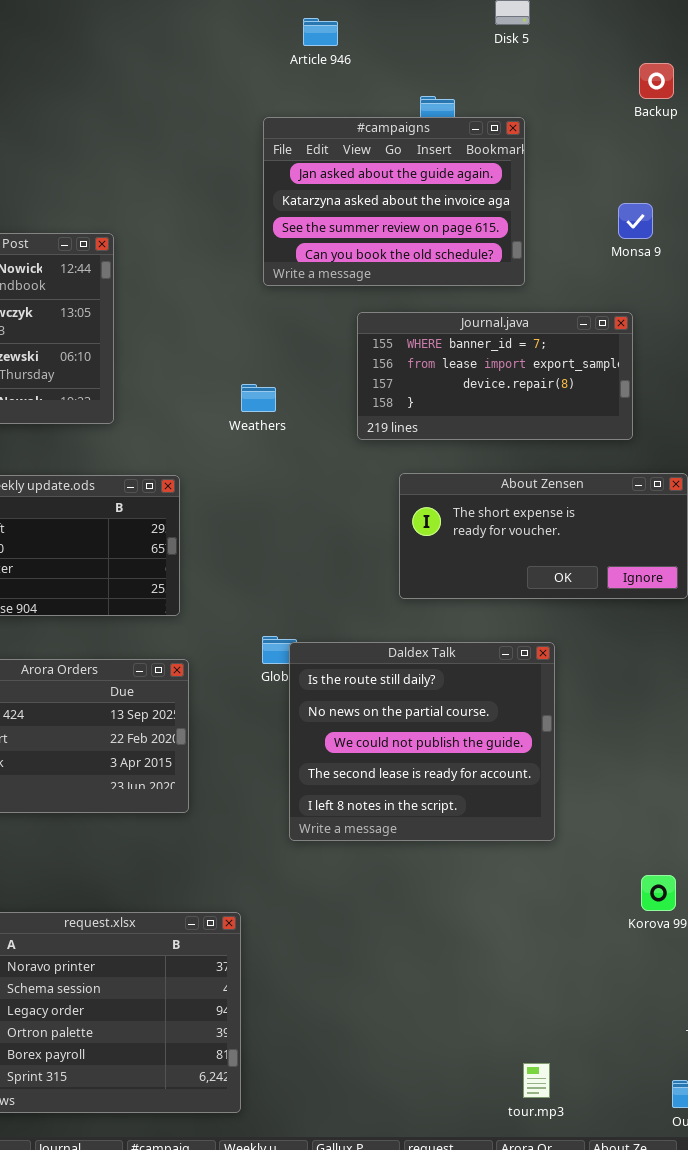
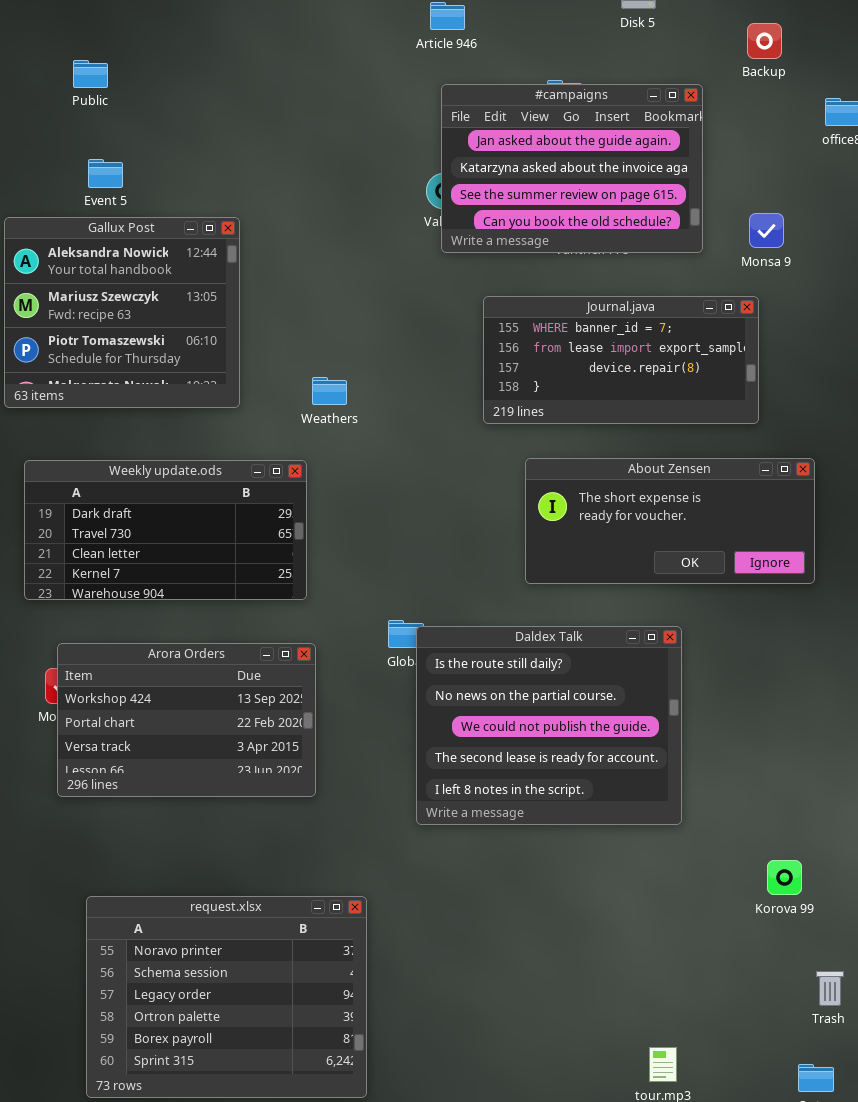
Backup: [639,63,674,99] -> [747,23,782,59], moved
#campaigns: [263,117,525,286] -> [441,84,703,253], moved
Monsa 9: [618,203,653,239] -> [749,213,784,248], moved
Weathers: [241,384,276,412] -> [312,377,347,405], moved

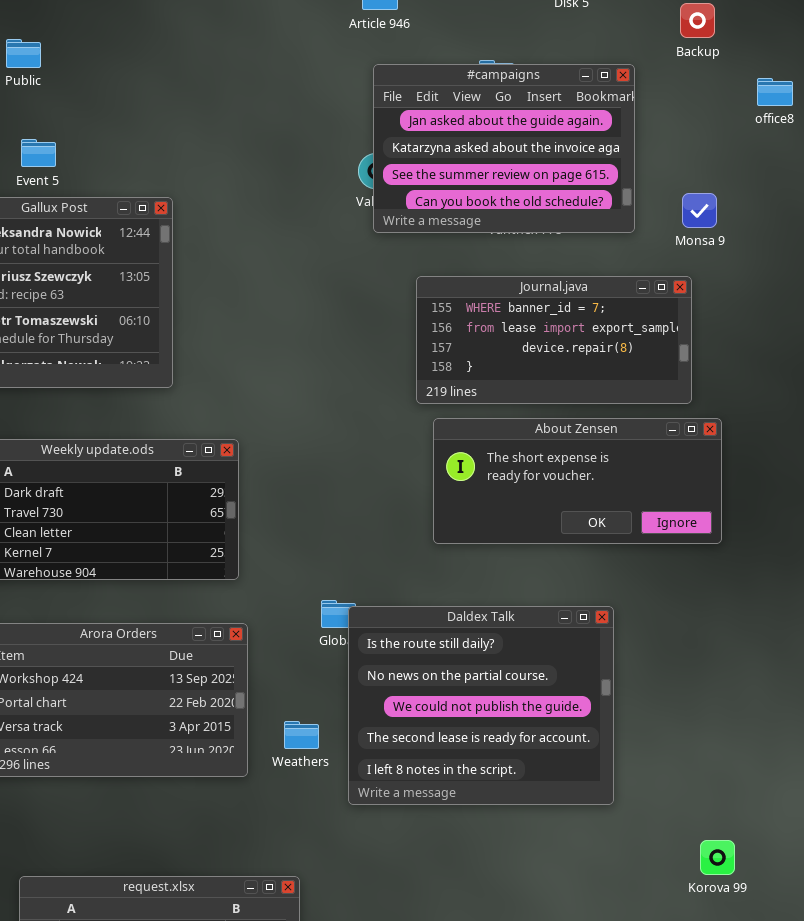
Weathers: [312,377,347,405] -> [284,721,319,749], moved
About Zensen: [525,458,815,584] -> [433,418,722,544], moved

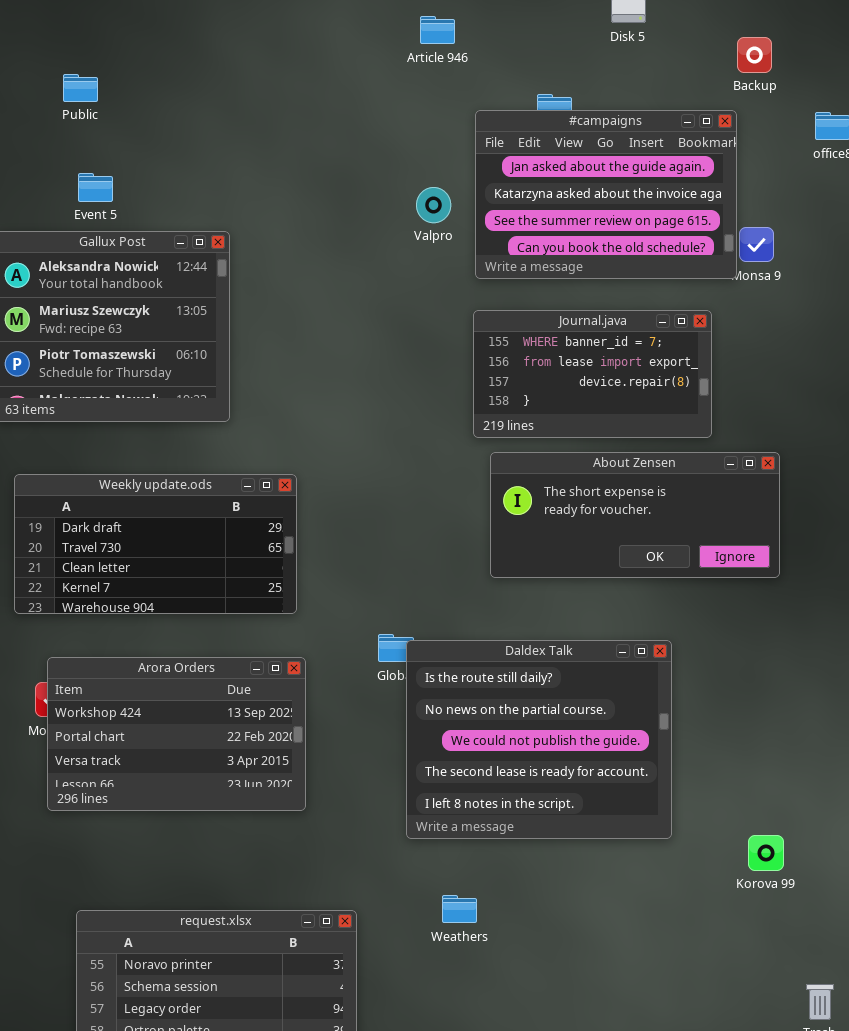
#campaigns: [373,64,635,233] -> [475,110,737,279], moved
Journal.java: [416,276,692,404] -> [473,310,712,438], resized
Weathers: [284,721,319,749] -> [442,895,477,923], moved
Korova 99: [700,840,735,875] -> [748,835,784,871], moved

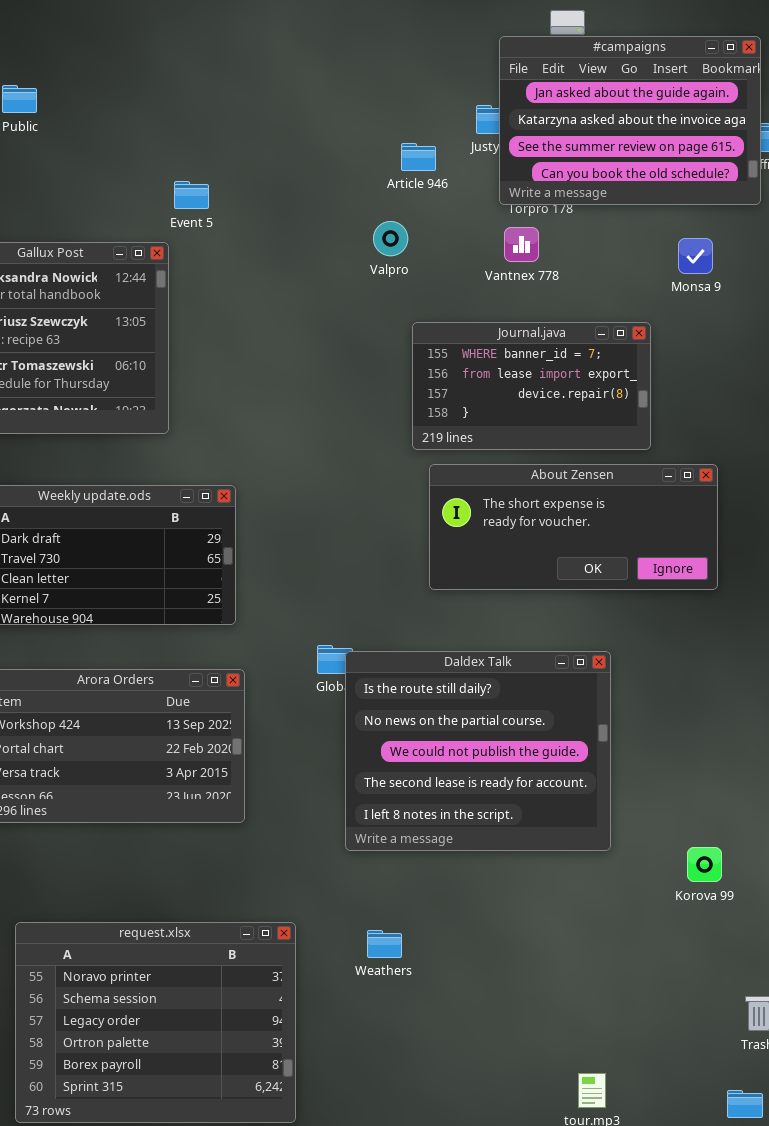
Article 946: [420,16,455,44] -> [401,143,436,171], moved
#campaigns: [475,110,737,279] -> [499,36,761,205], moved
Event 5: [78,173,113,202] -> [174,181,209,209], moved
Valpro: [416,187,451,223] -> [373,221,408,256], moved
Weathers: [442,895,477,923] -> [367,930,402,958], moved

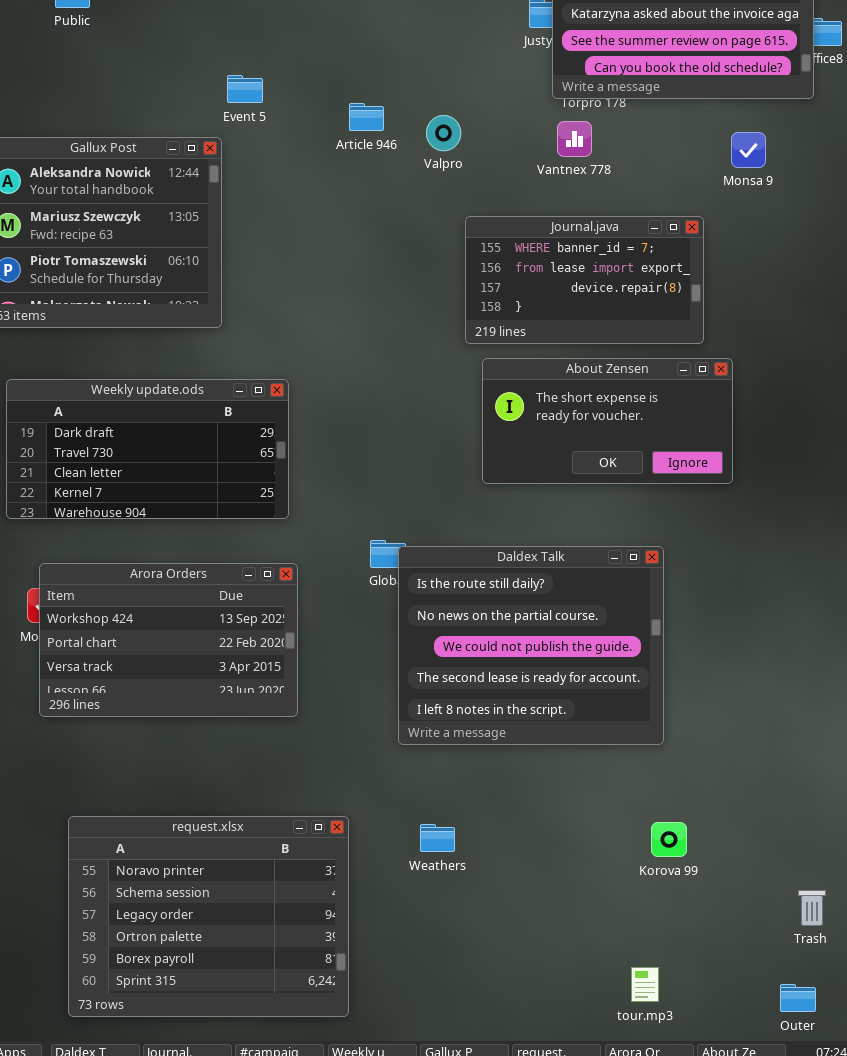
Article 946: [401,143,436,171] -> [349,103,384,131], moved
About Zensen: [429,464,718,590] -> [482,358,733,484], resized
Korova 99: [687,847,722,882] -> [651,822,687,857], moved

